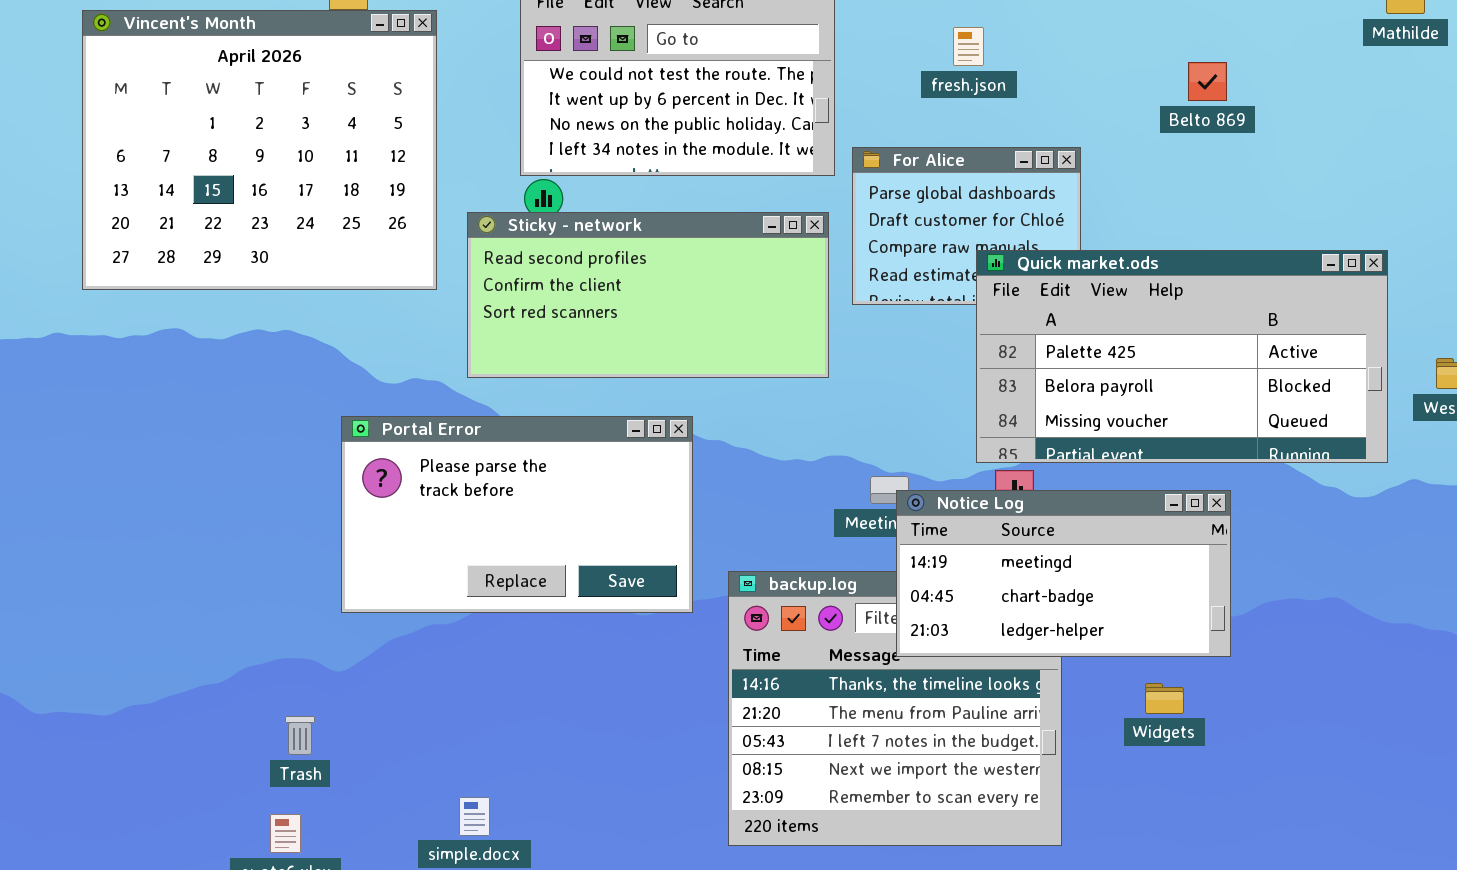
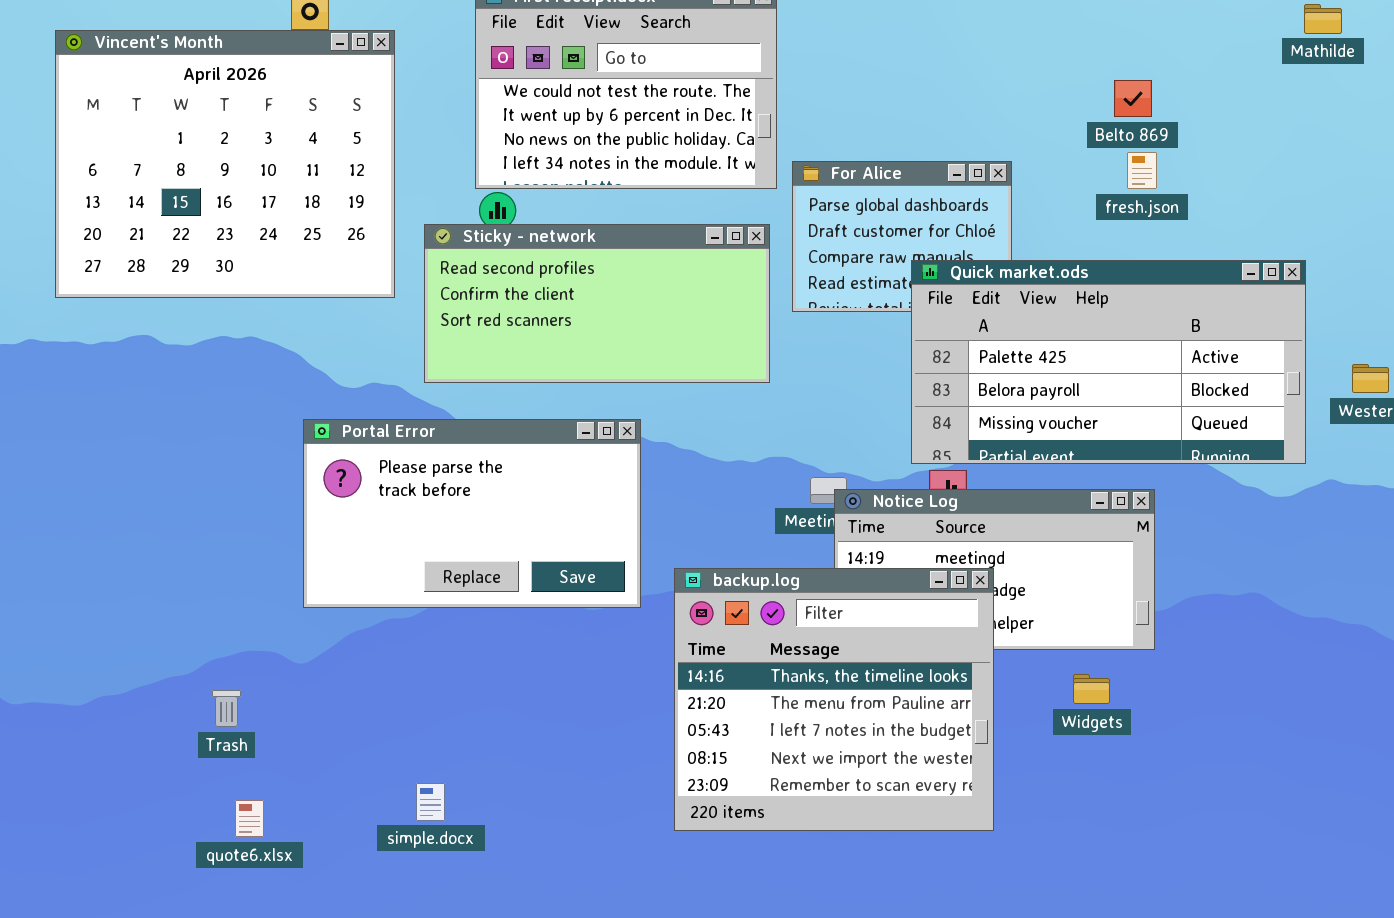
fresh.json: [953,27,984,66] -> [1127,152,1157,189], moved
backup.log: [728,571,1062,846] -> [674,568,994,831], raised
Trash: [285,716,315,755] -> [212,690,241,727], moved

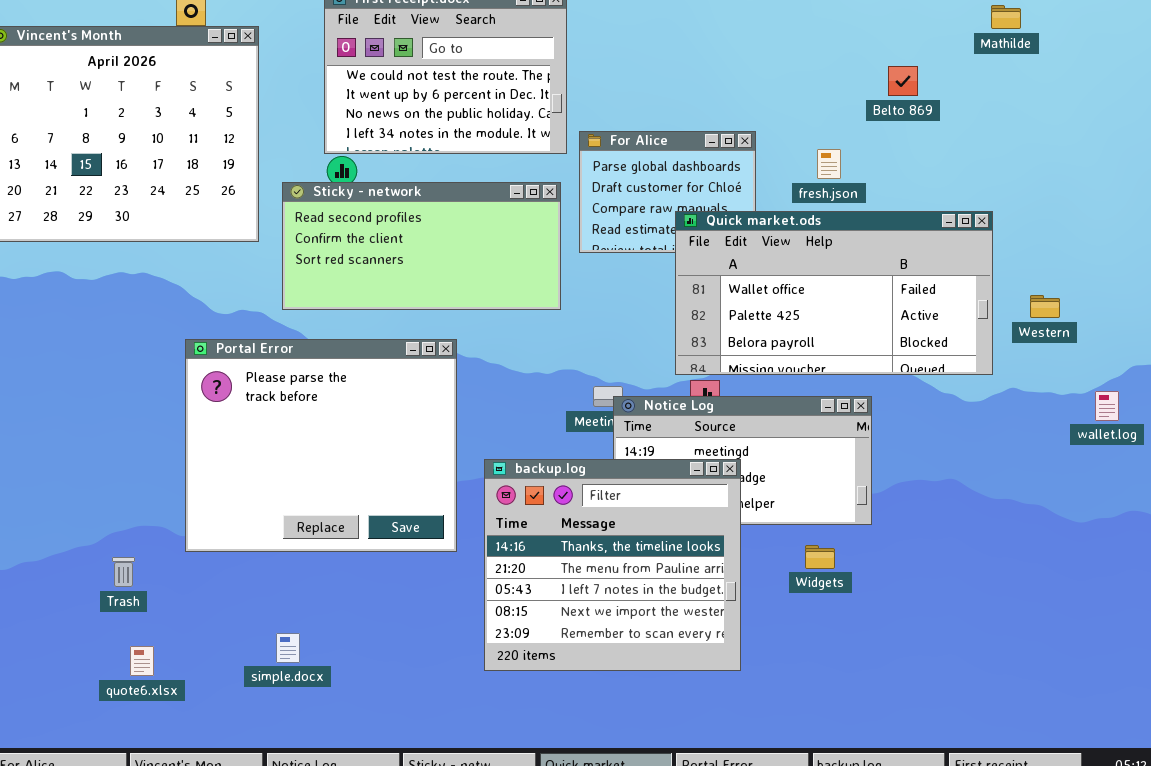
Belto 869: [1114,80,1152,117] -> [888,66,918,96], moved
fresh.json: [1127,152,1157,189] -> [817,149,841,179], moved
Quick market.ods: [911,260,1306,464] -> [675,211,993,375], scrolled up 1 row
Portal Error: [303,419,641,608] -> [185,339,457,552], resized

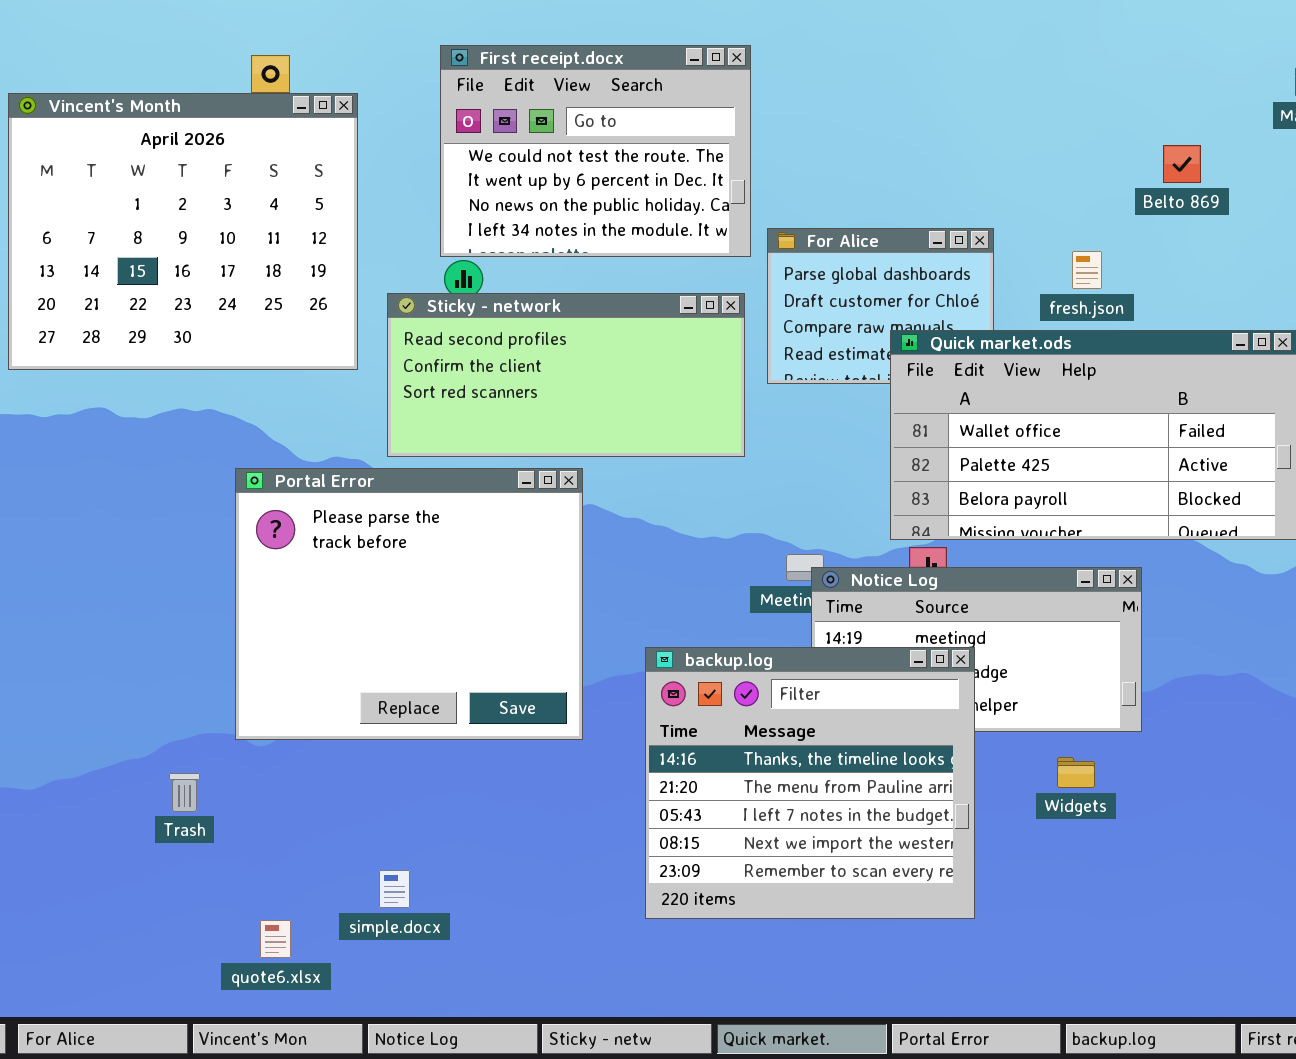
Portal Error: [185,339,457,552] -> [235,468,583,740], moved
quote6.xlsx: [130,646,154,676] -> [260,920,291,958], moved

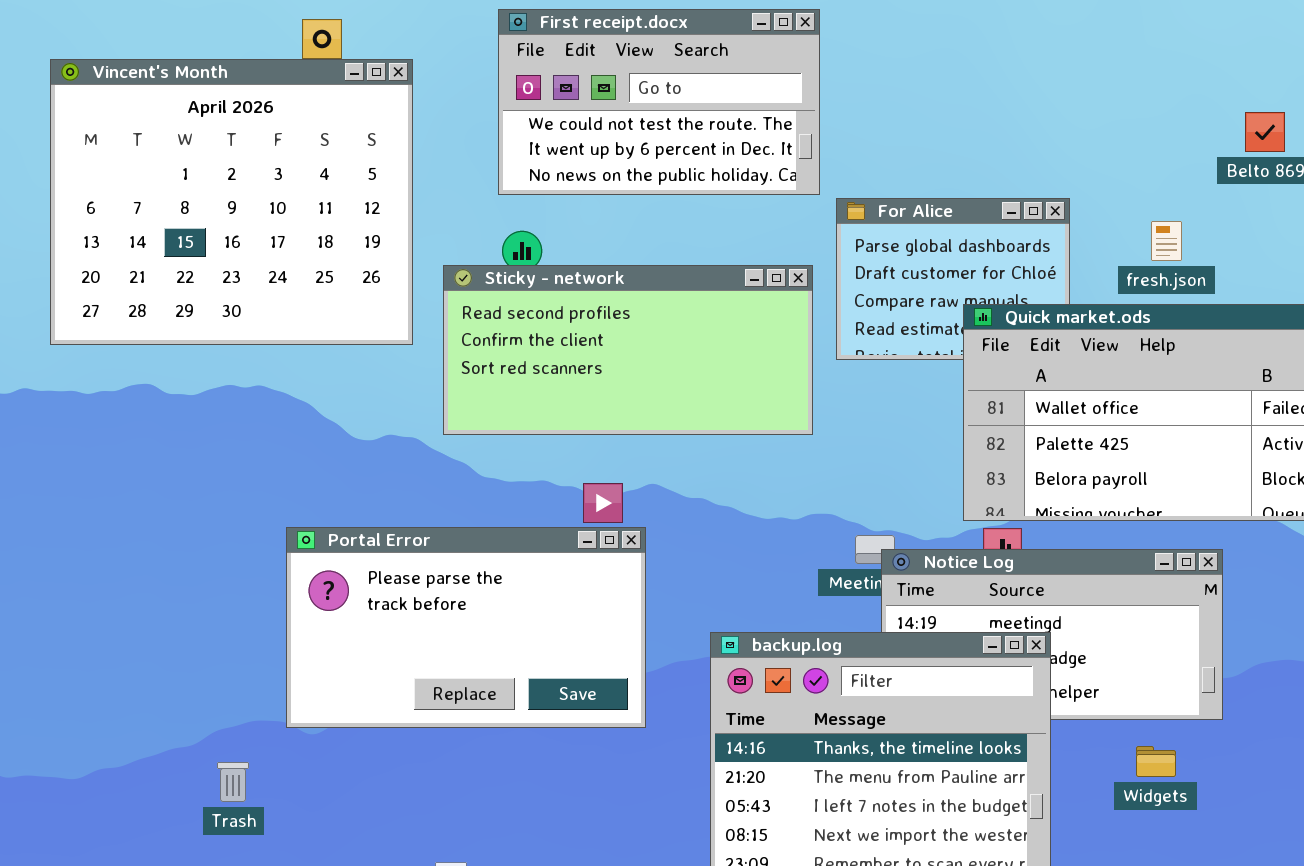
First receipt.docx: [440,45,751,257] -> [498,9,820,195], resized
Portal Error: [235,468,583,740] -> [286,527,646,728], resized

